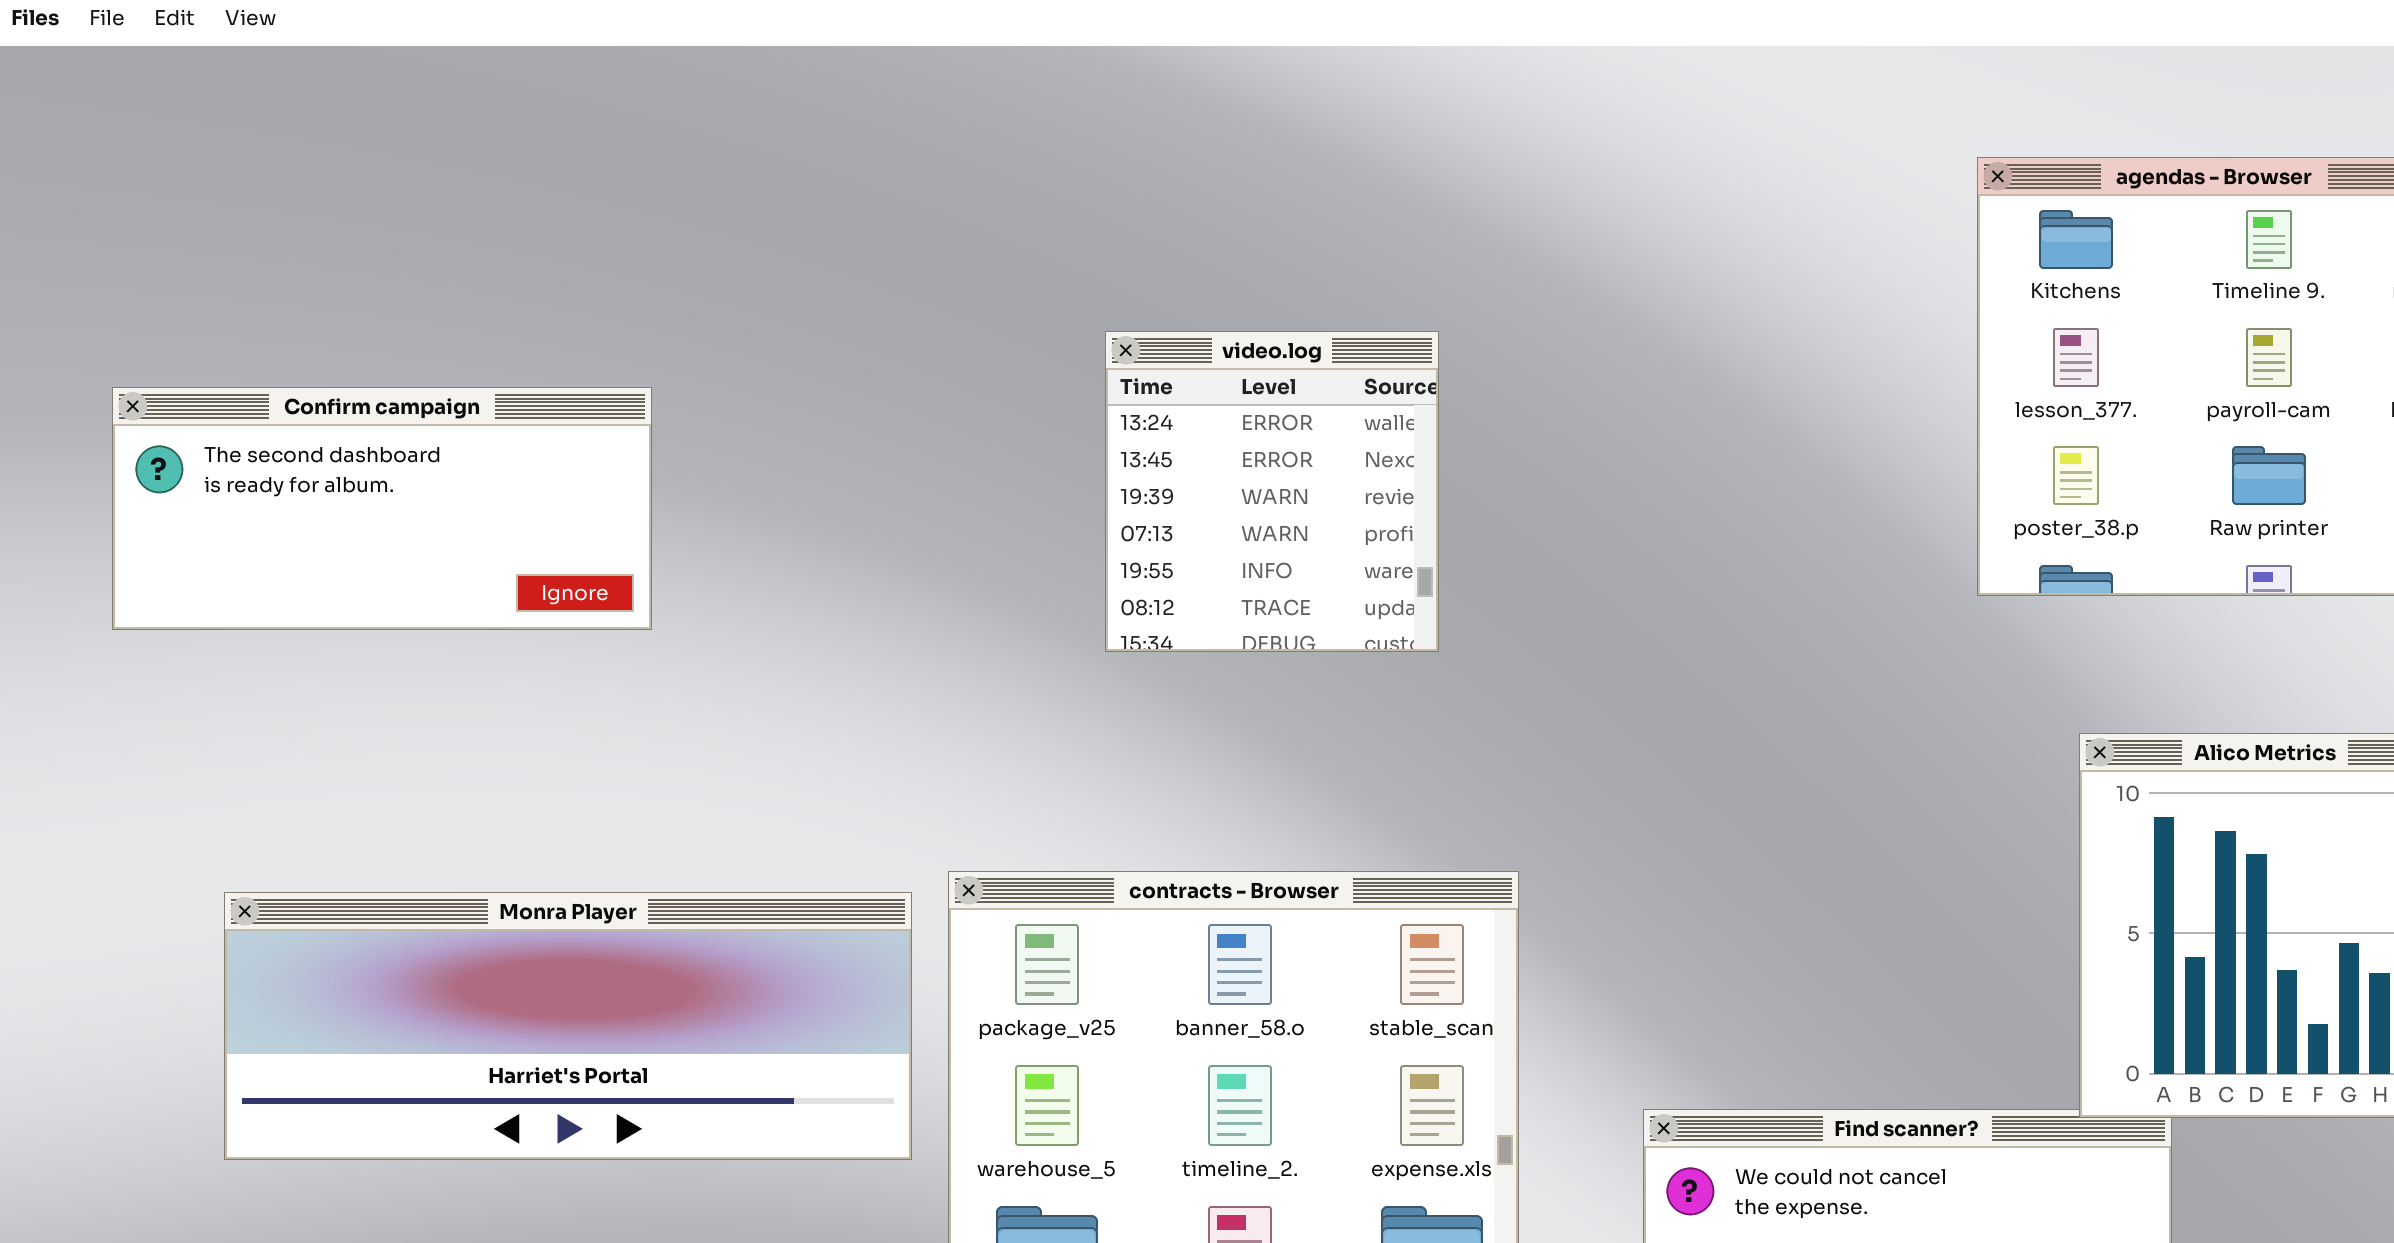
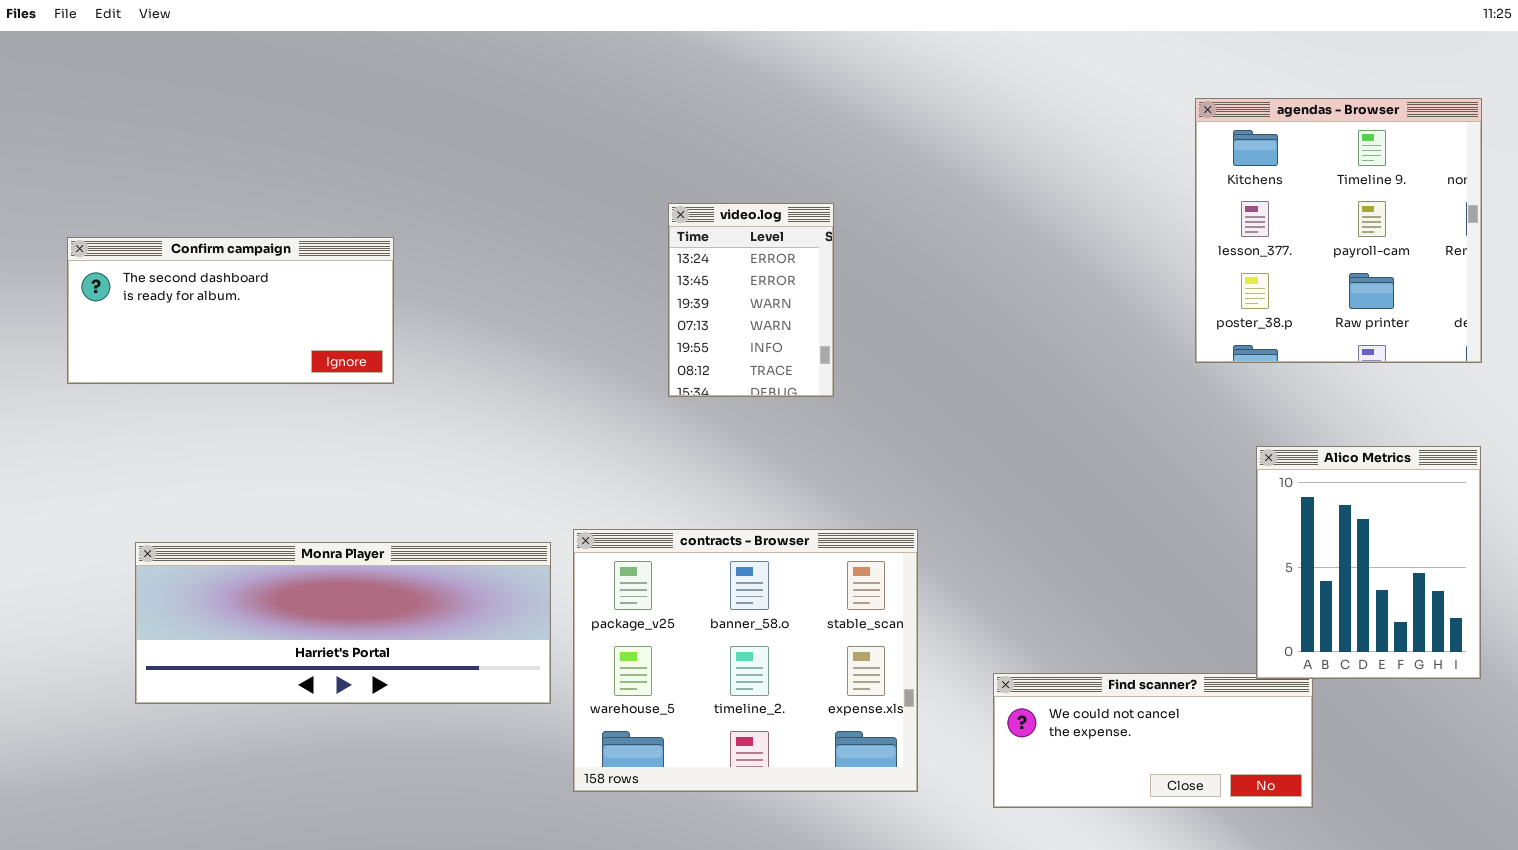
video.log: [1105,331,1439,652] -> [668,203,834,397], resized

